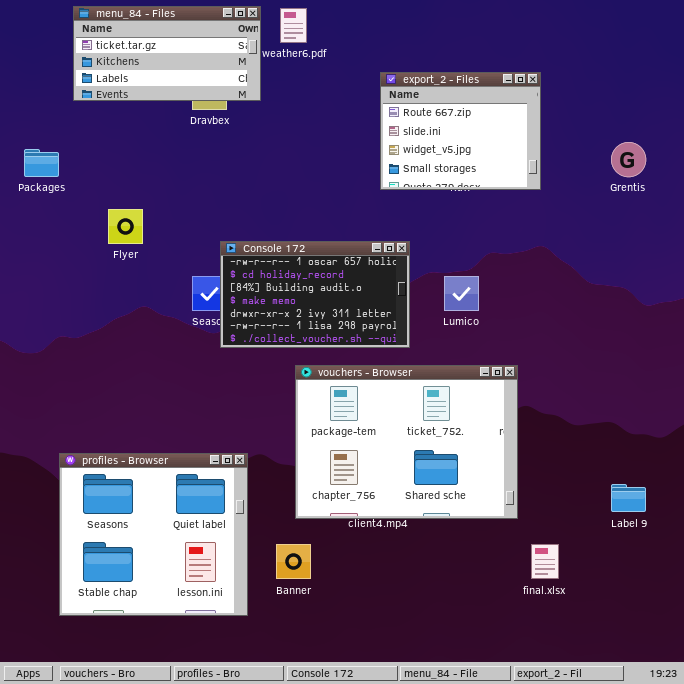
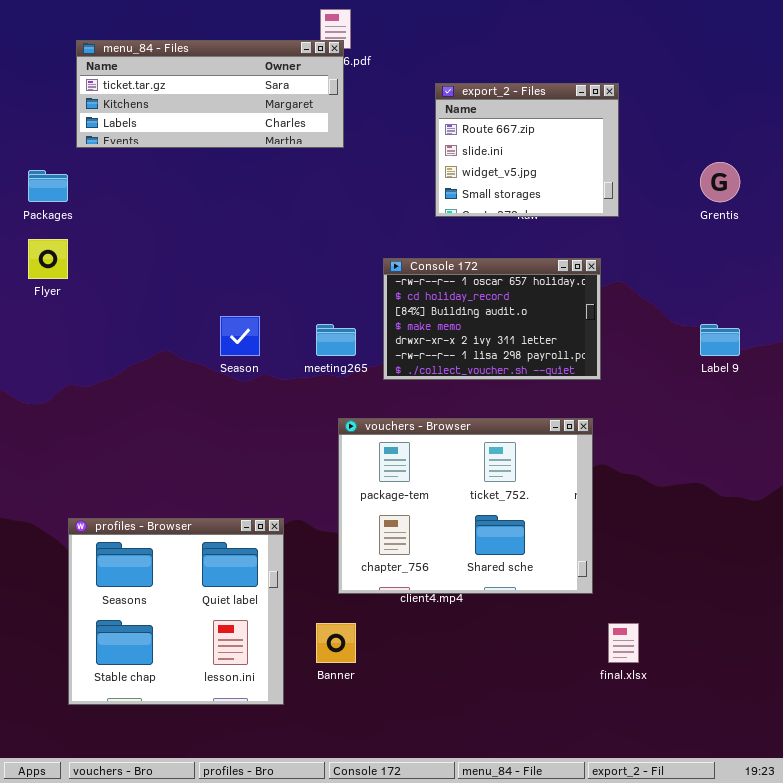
menu_84 - Files: [73,6,261,101] -> [76,40,344,148], moved, resized
Flyer: [108,209,143,244] -> [28,239,68,279], moved
Console 172: [220,241,410,348] -> [383,258,601,380], moved
Label 9: [611,484,646,512] -> [700,324,740,356], moved

